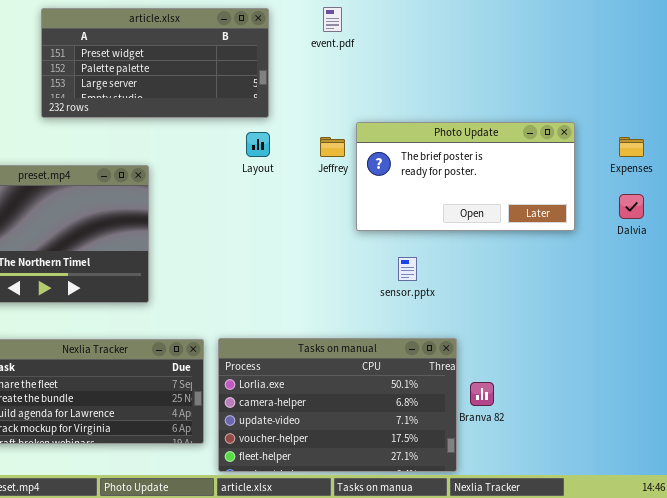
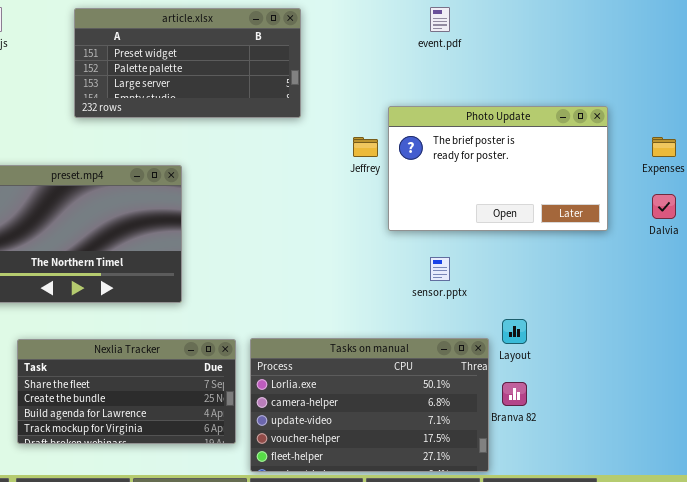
event.pdf: [323,7,342,32] -> [430,7,450,32], moved
Photo Update: [356,122,575,231] -> [388,106,608,231], resized
Layout: [246,132,270,157] -> [502,319,527,344], moved

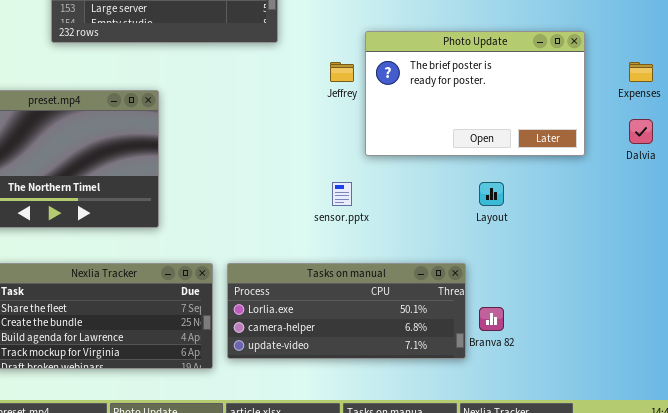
sensor.pptx: [430,257,450,281] -> [332,182,352,206], moved
Layout: [502,319,527,344] -> [479,182,504,206], moved
Tasks on manual: [250,338,489,472] -> [227,263,466,359], resized

